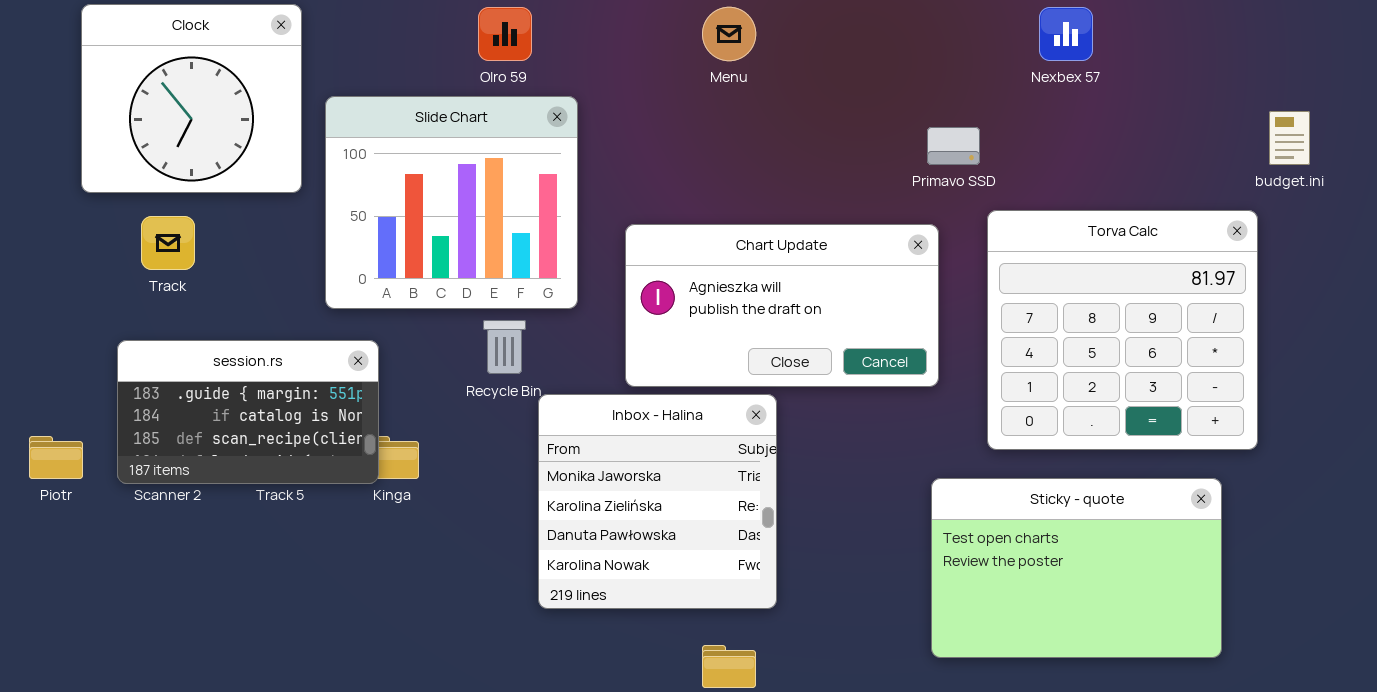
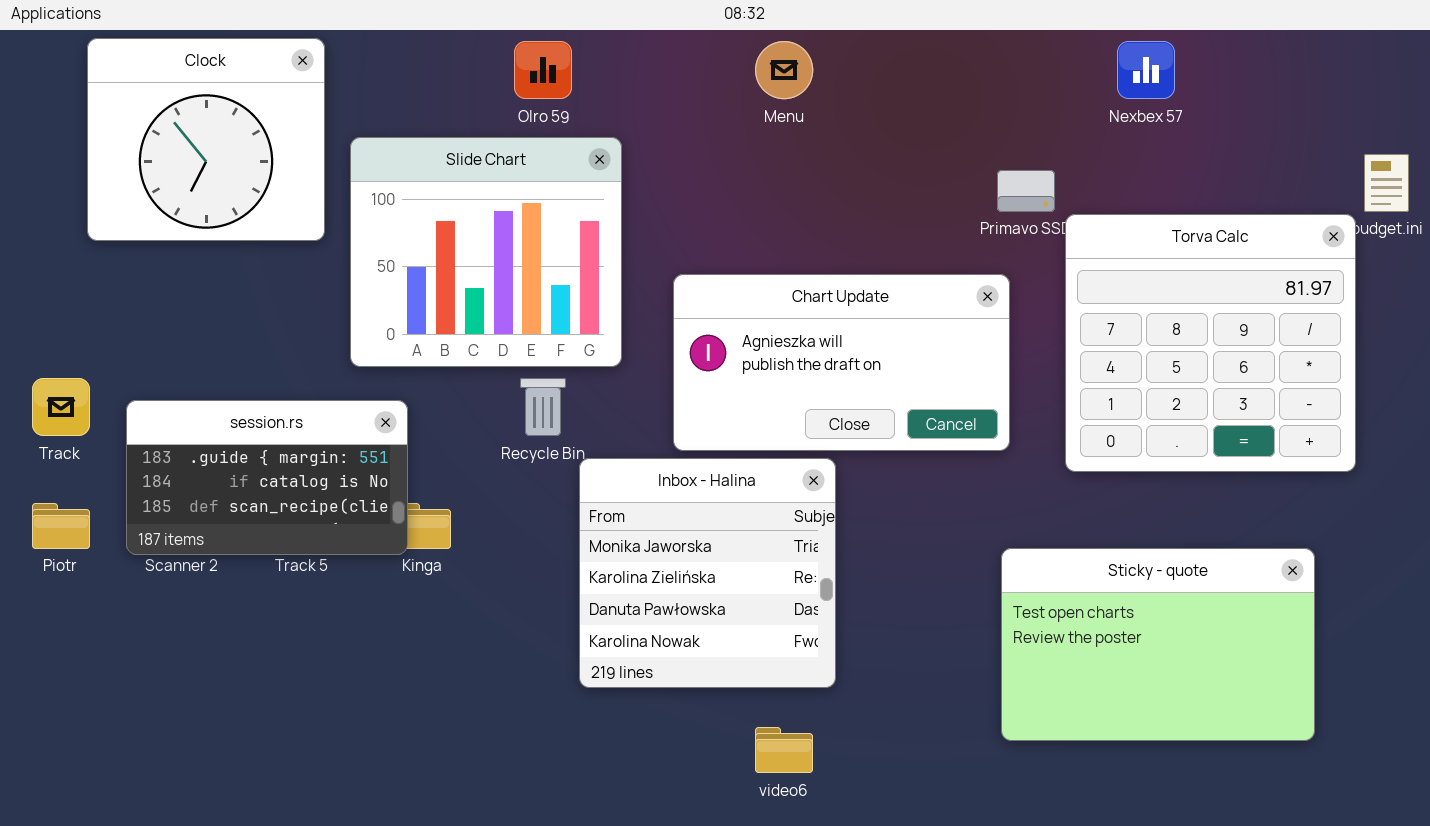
Torva Calc: [987,210,1258,450] -> [1065,214,1356,472], moved
Track: [141,216,195,270] -> [32,378,90,436], moved

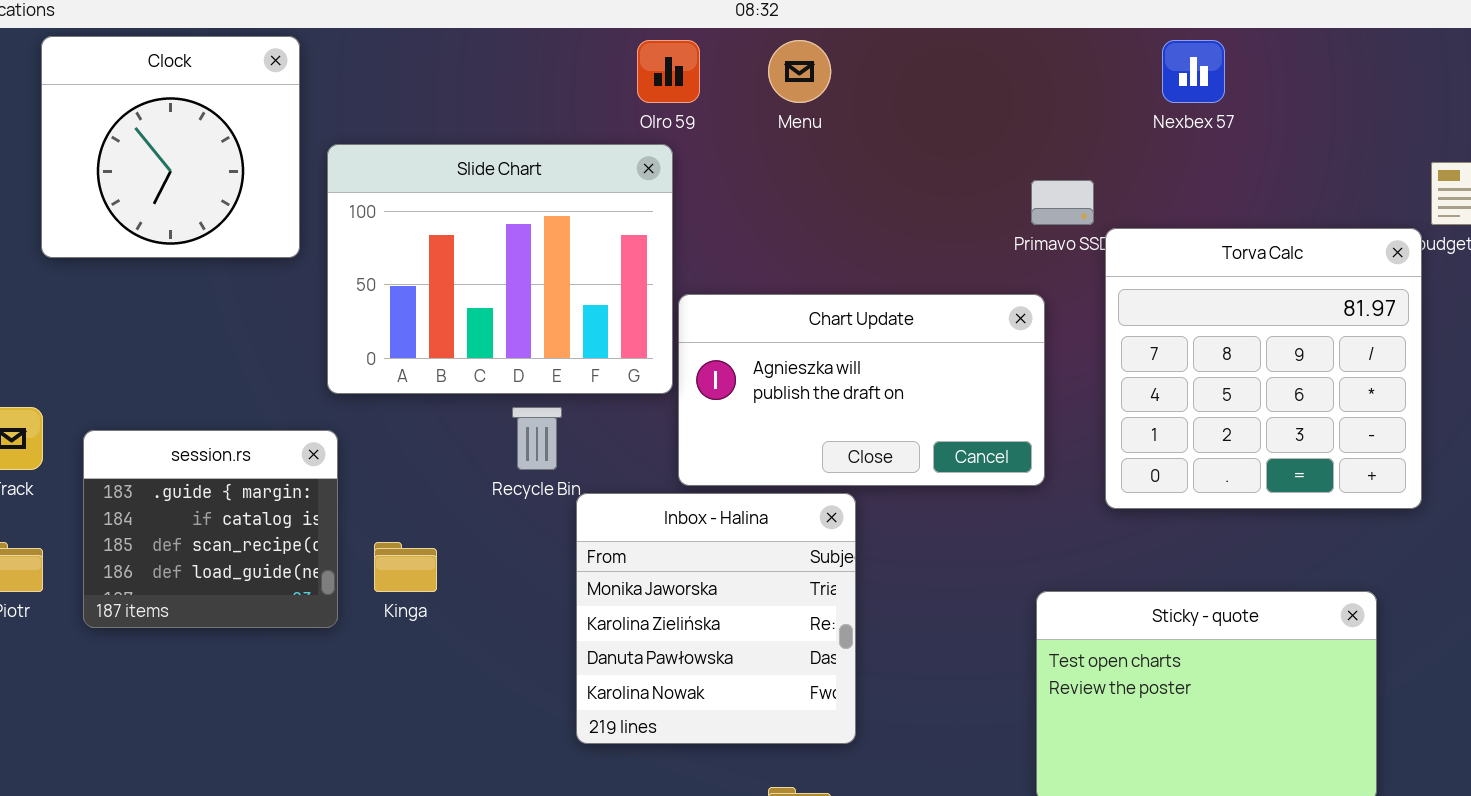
Olro 59: [514,41,572,99] -> [637,40,700,103], moved
Slide Chart: [350,137,622,367] -> [327,144,673,394], resized
session.rs: [126,400,408,555] -> [83,430,338,628], resized

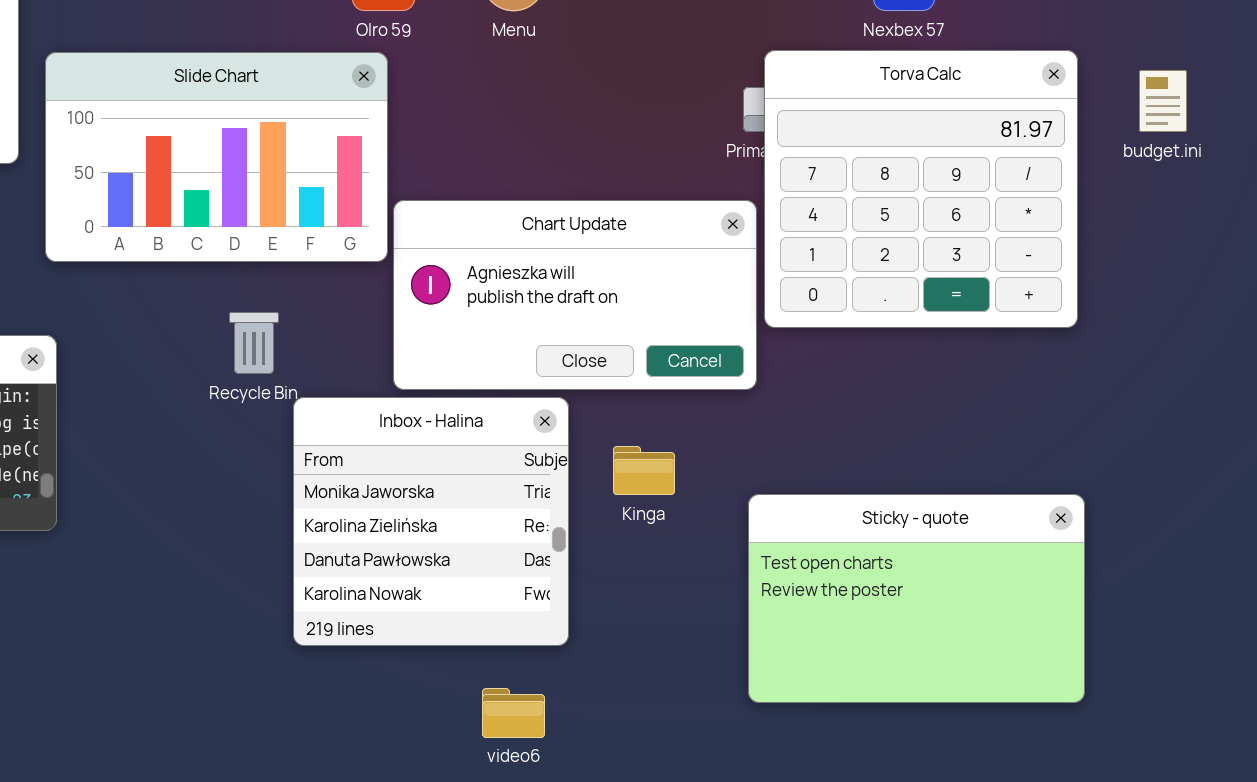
Slide Chart: [327,144,673,394] -> [45,52,388,262], resized
Torva Calc: [1105,228,1422,509] -> [764,50,1078,328], moved
Kinga: [374,542,437,592] -> [613,446,675,495], moved

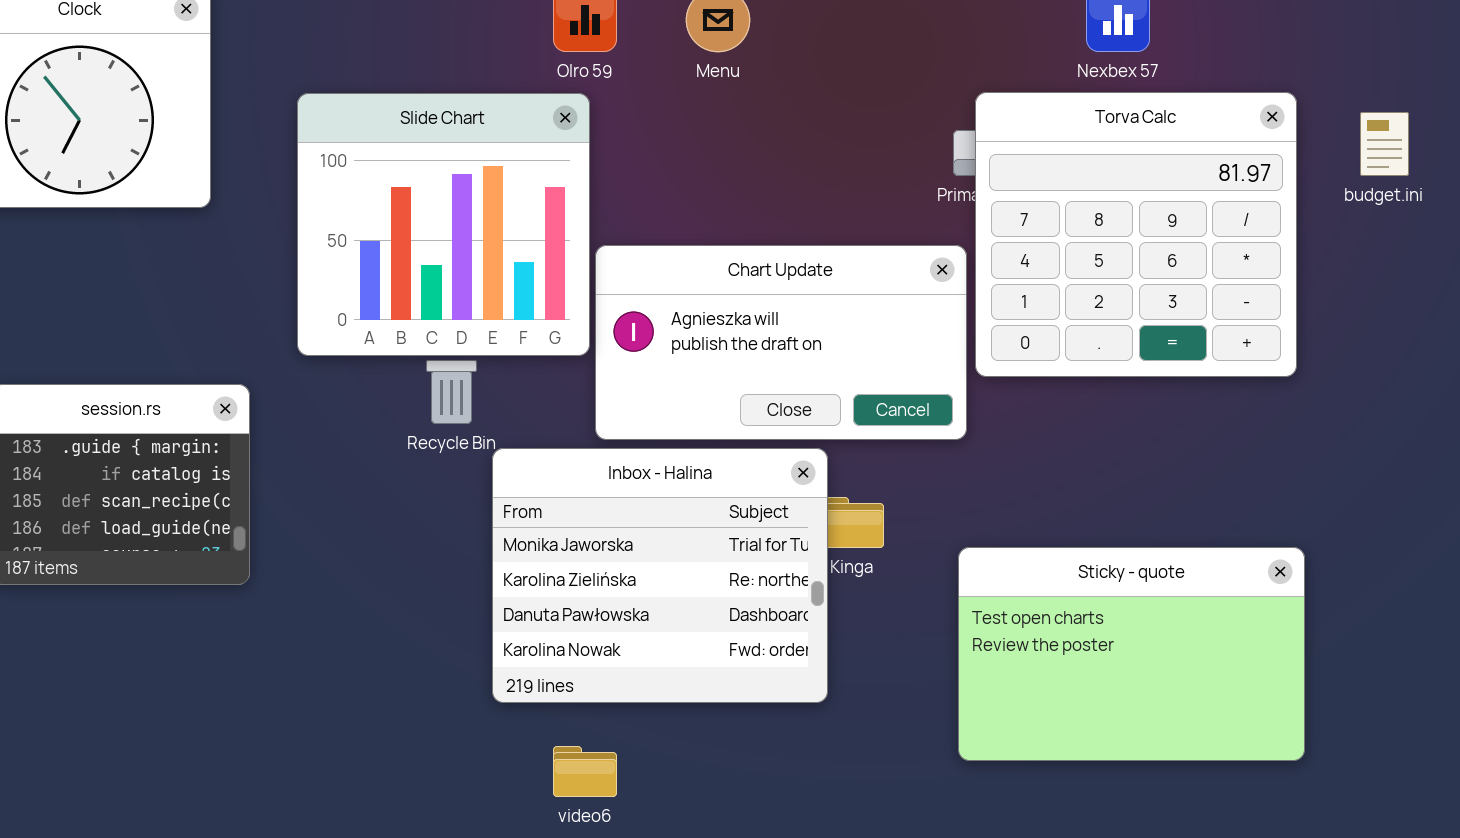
Slide Chart: [45,52,388,262] -> [297,93,590,356], resized
Inbox - Halina: [293,397,569,646] -> [492,448,828,703], resized
video6: [482,688,545,738] -> [553,746,617,797], moved

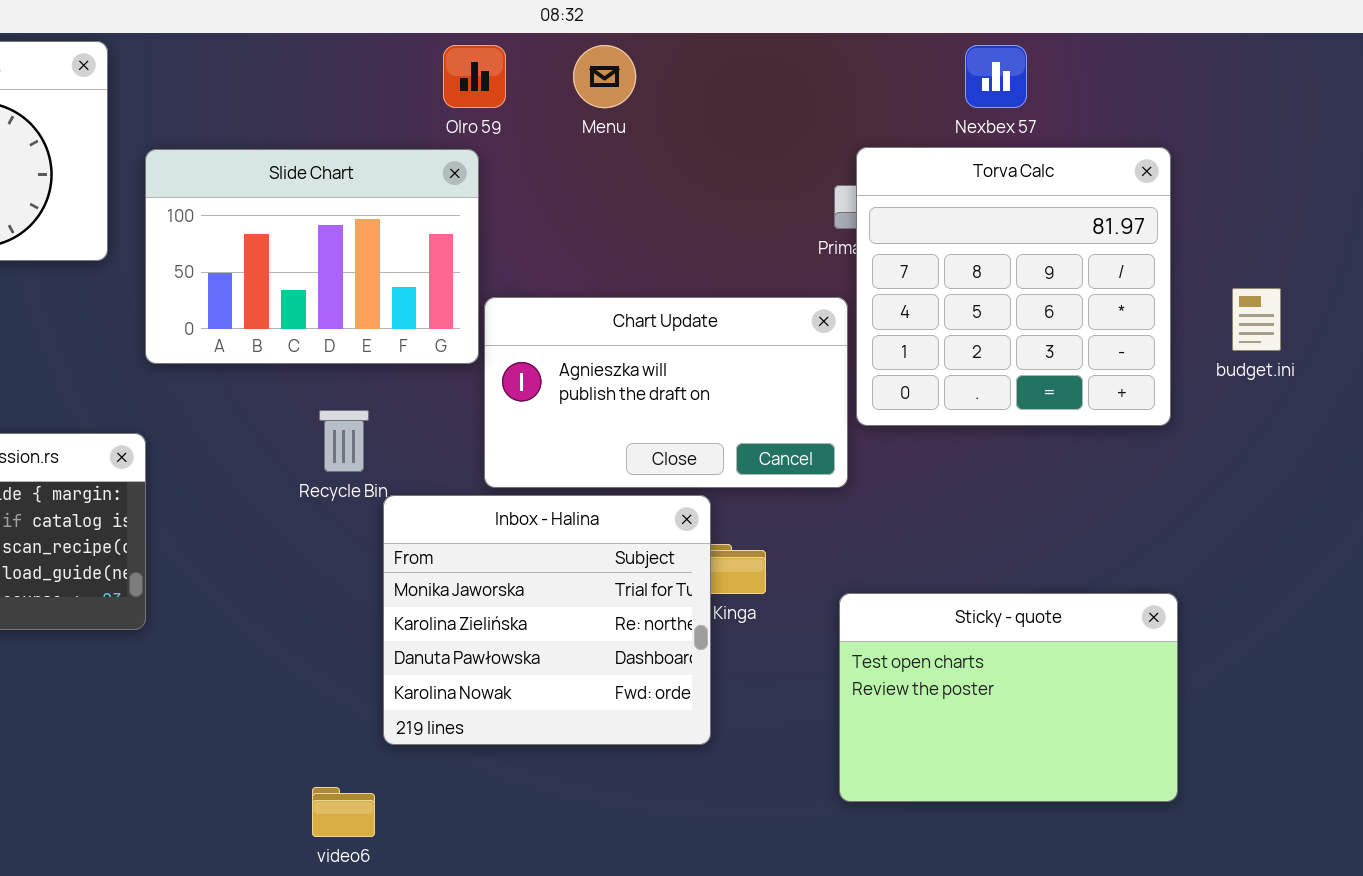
Slide Chart: [297,93,590,356] -> [145,149,479,364], resized
budget.ini: [1360,112,1409,176] -> [1232,288,1281,351], moved
video6: [553,746,617,797] -> [312,787,375,837], moved

